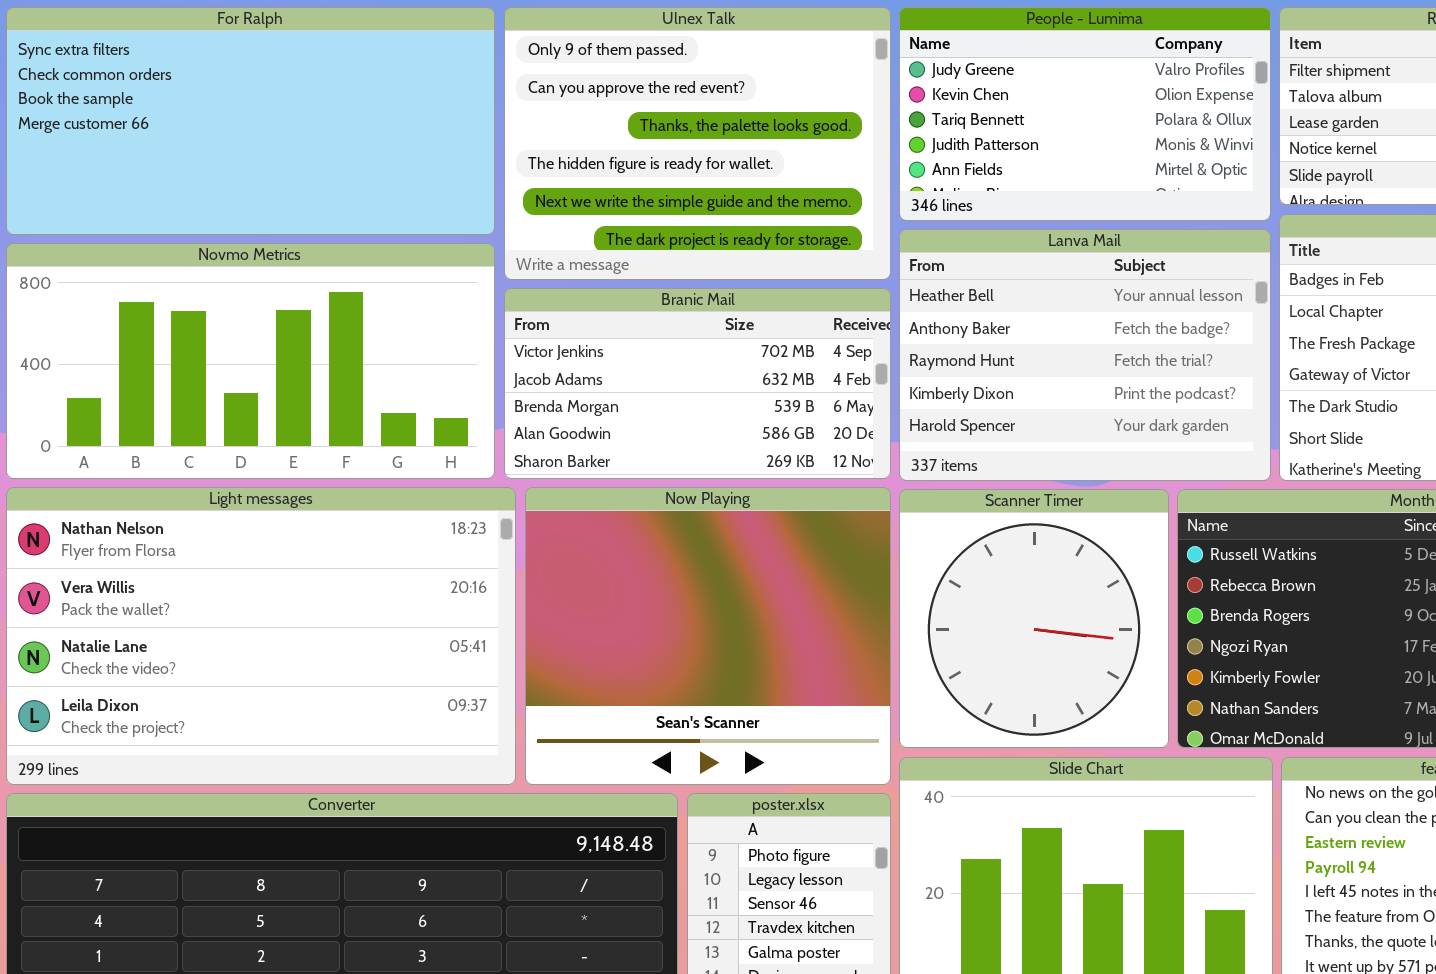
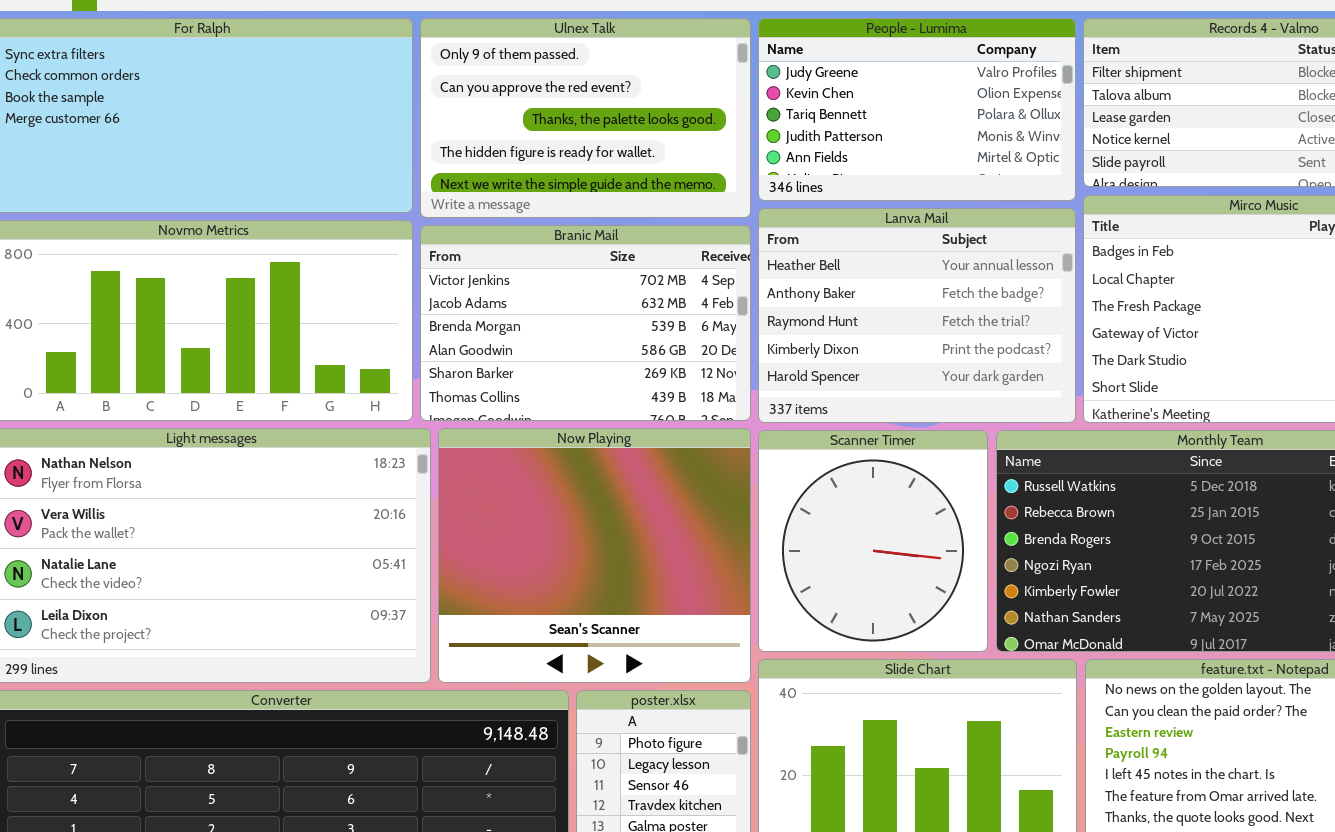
Ulnex Talk: [504,7,891,280] -> [420,18,751,218], resized
Branic Mail: [504,288,891,479] -> [420,225,751,421], resized

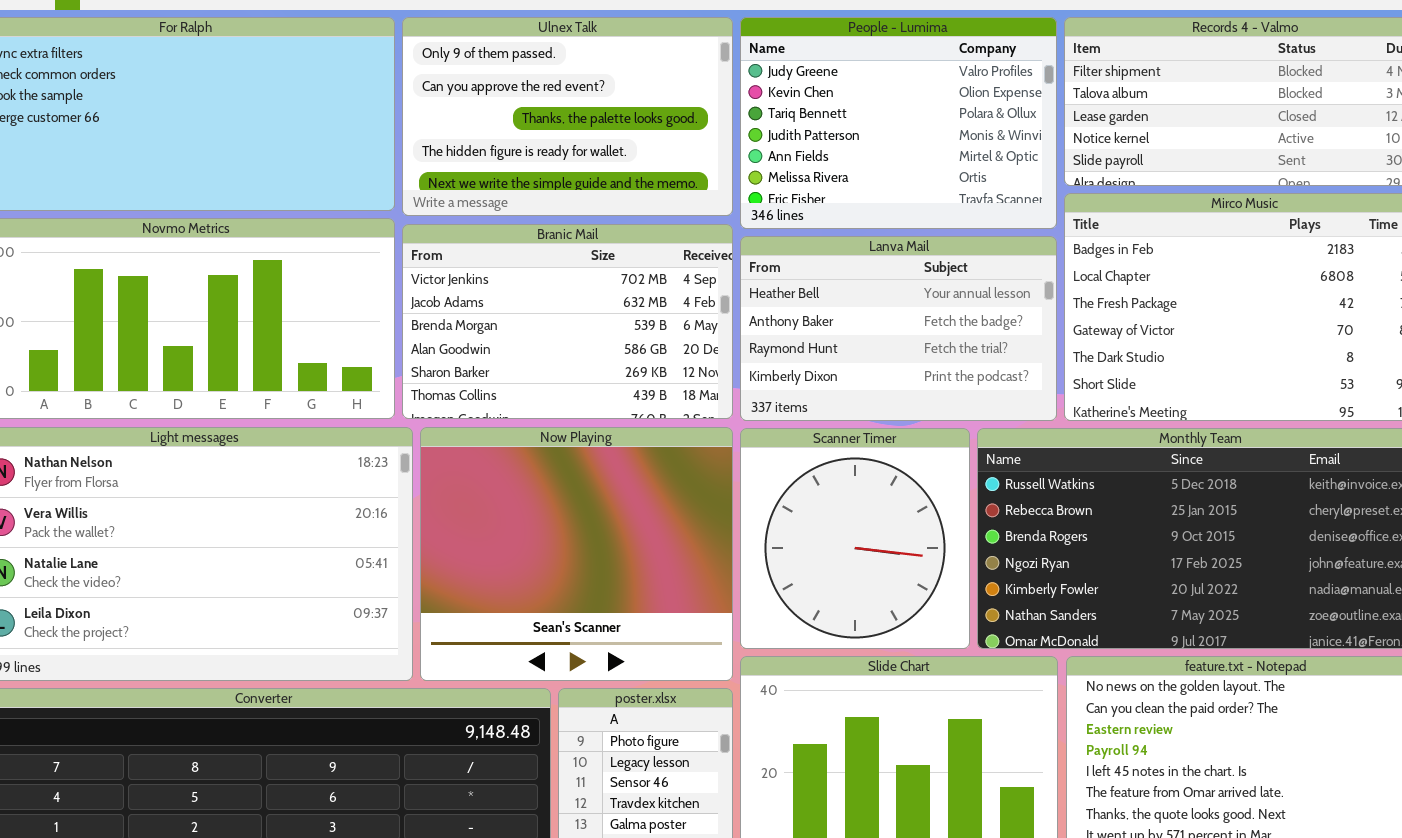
People - Lumima: [758,18,1076,201] -> [740,17,1057,229], resized
Lanva Mail: [758,208,1076,423] -> [740,236,1057,421], resized

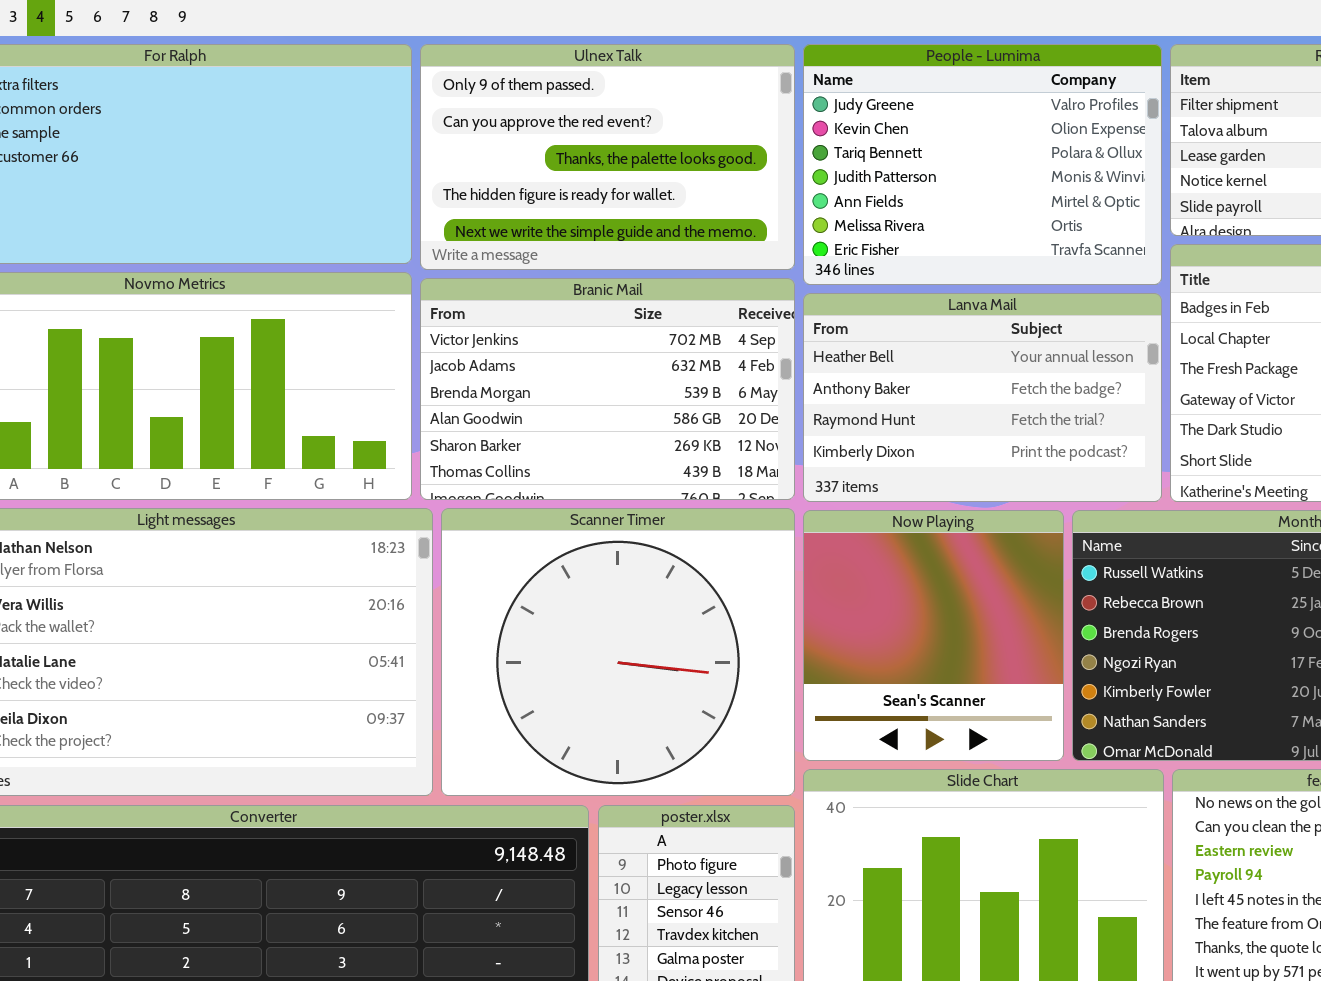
Now Playing: [420,427,733,681] -> [803,510,1064,761], moved, resized
Scanner Timer: [740,428,970,649] -> [441,508,795,796], moved, resized

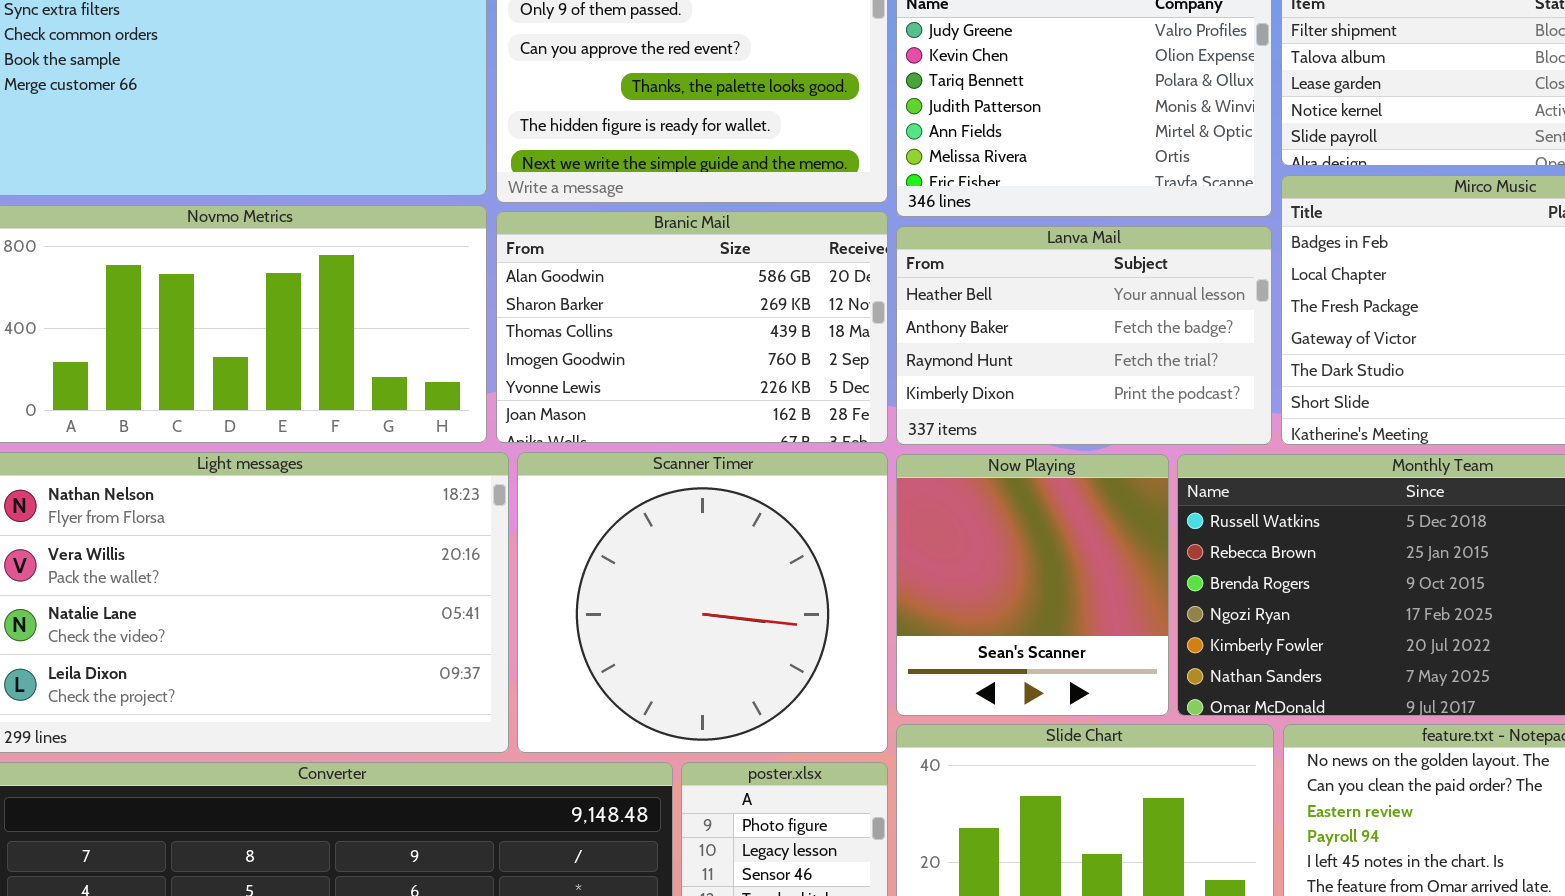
Branic Mail: [420,278,795,500] -> [496,211,888,443], scrolled down 3 rows

